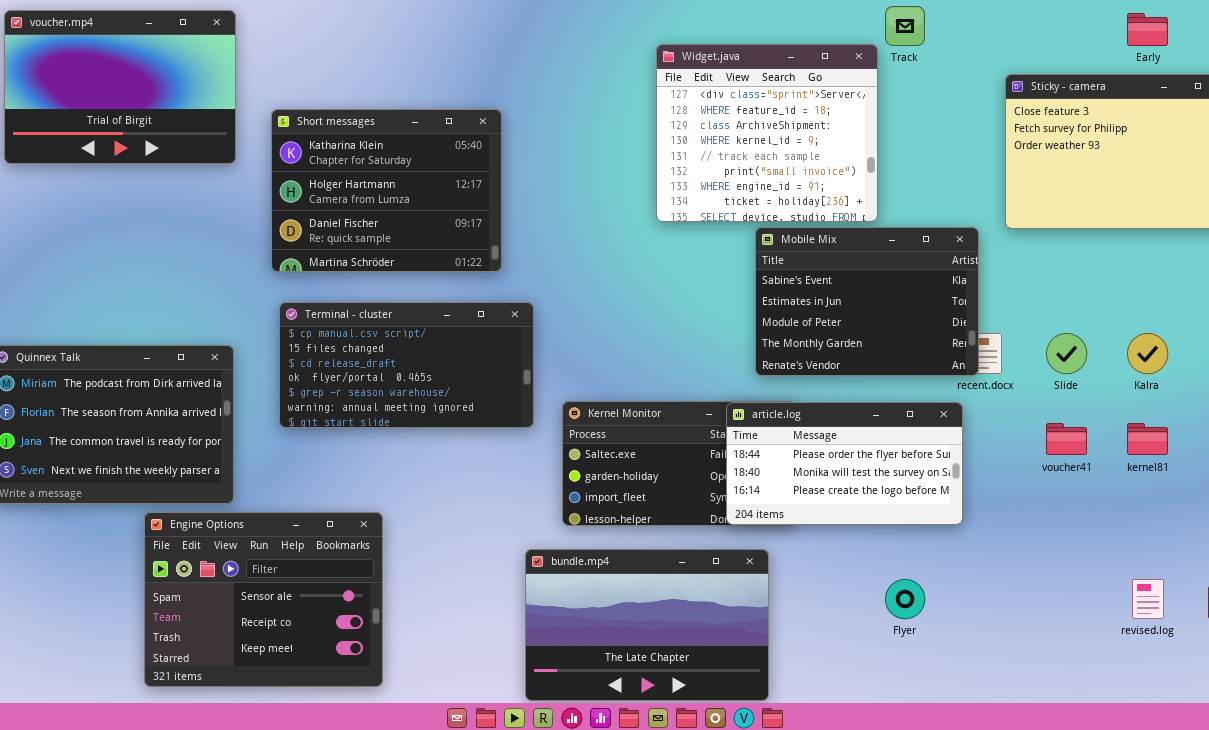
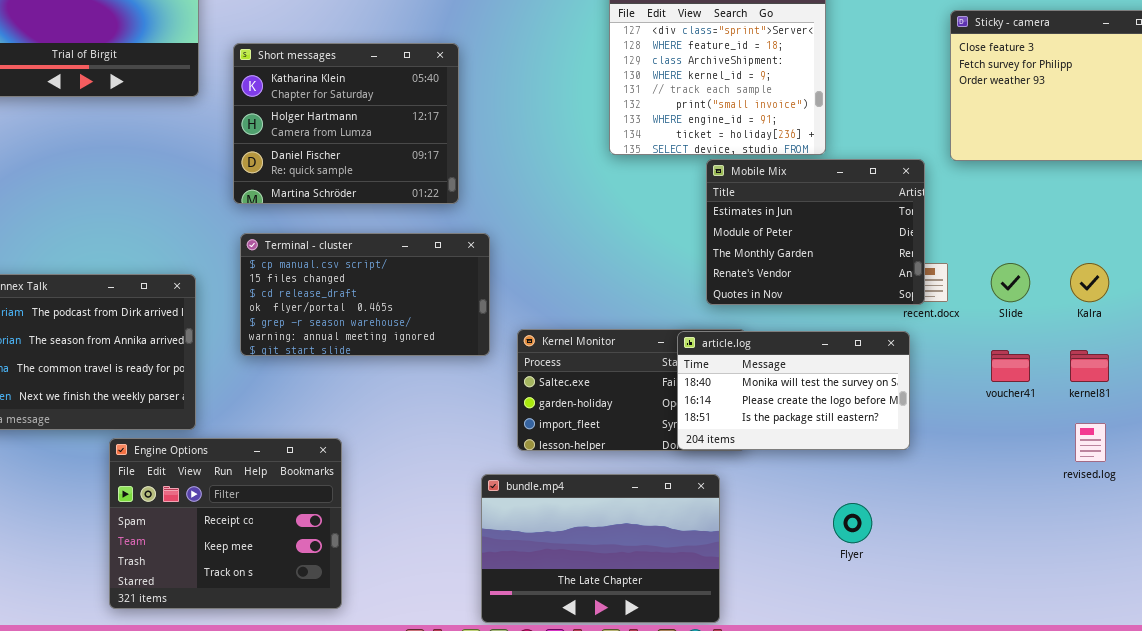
Mobile Mix: [755,227,979,376] -> [706,159,925,305], scrolled down 1 row
article.log: [726,402,963,525] -> [677,331,910,450], scrolled down 1 row
Engine Options: [144,512,383,687] -> [109,438,342,609], scrolled down 1 row
revised.log: [1132,579,1164,619] -> [1075,423,1106,462], moved

